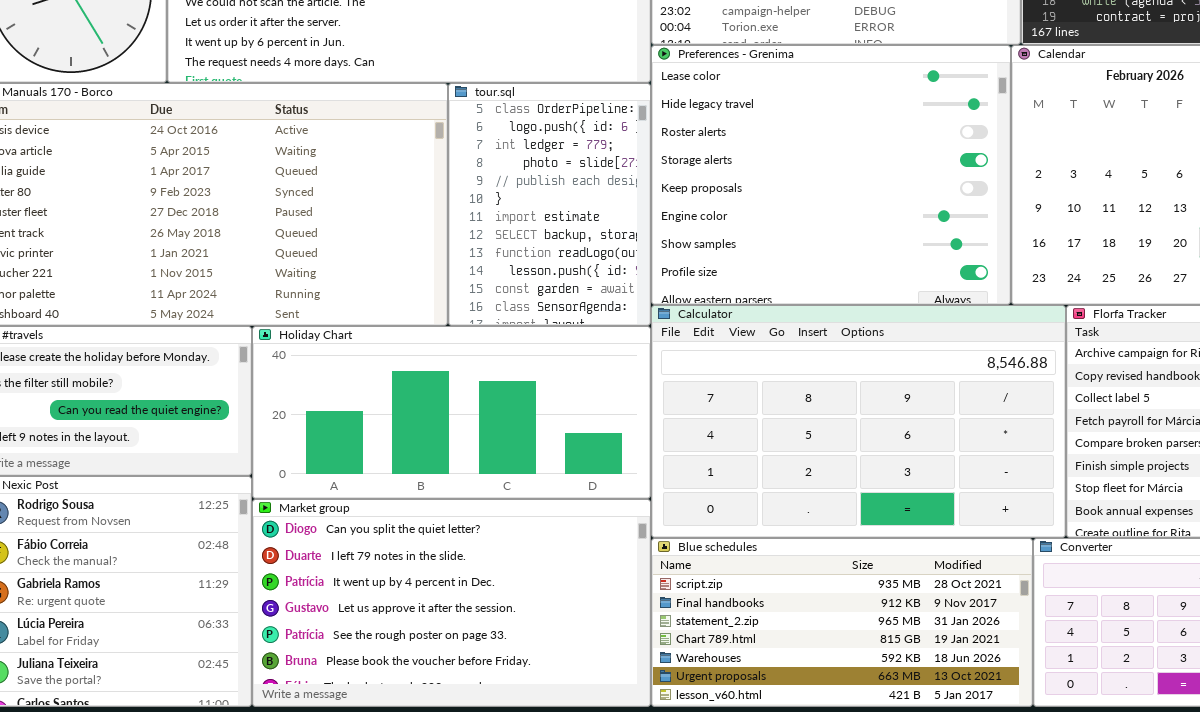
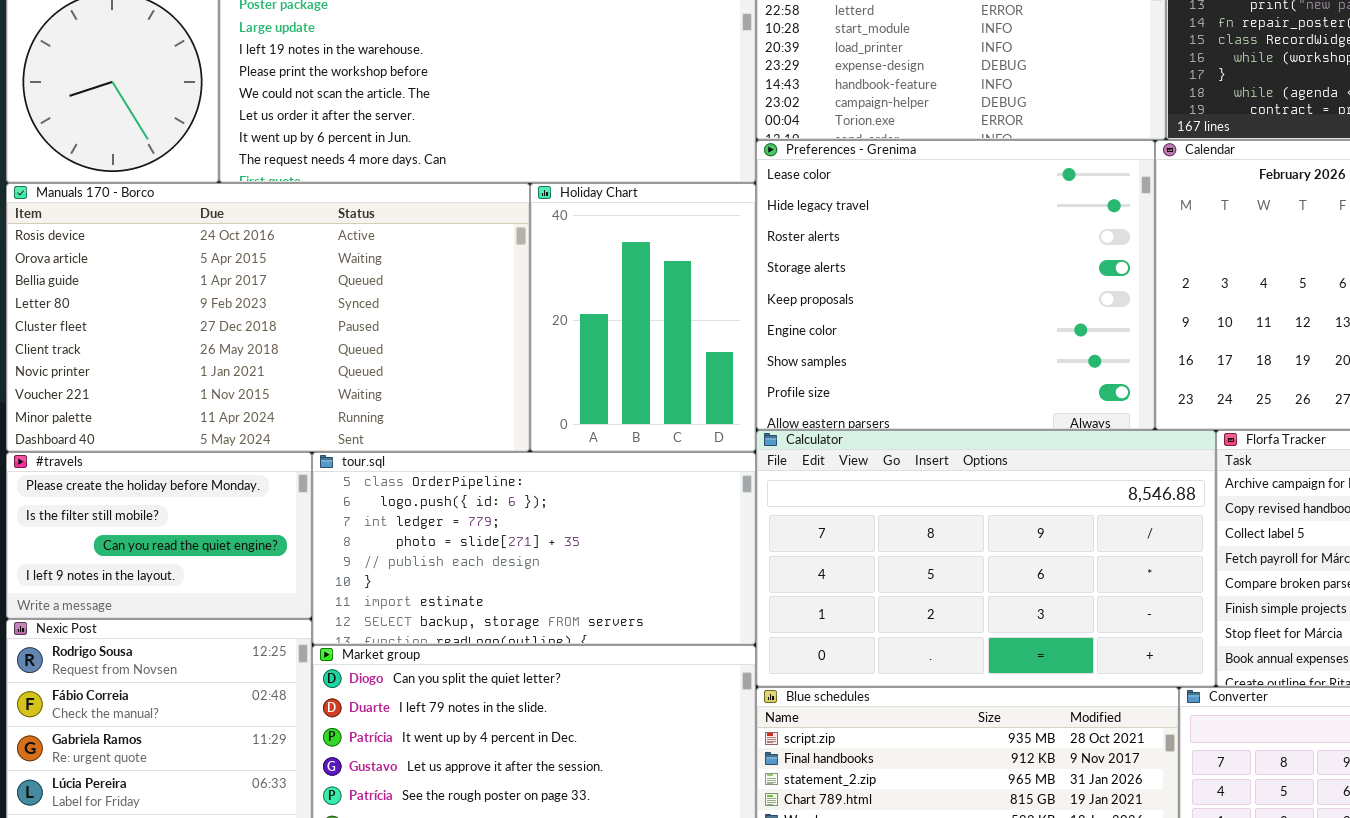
tour.sql: [448,83,651,326] -> [312,452,756,645], moved, resized
Holiday Chart: [252,326,651,499] -> [530,183,756,452], moved, resized

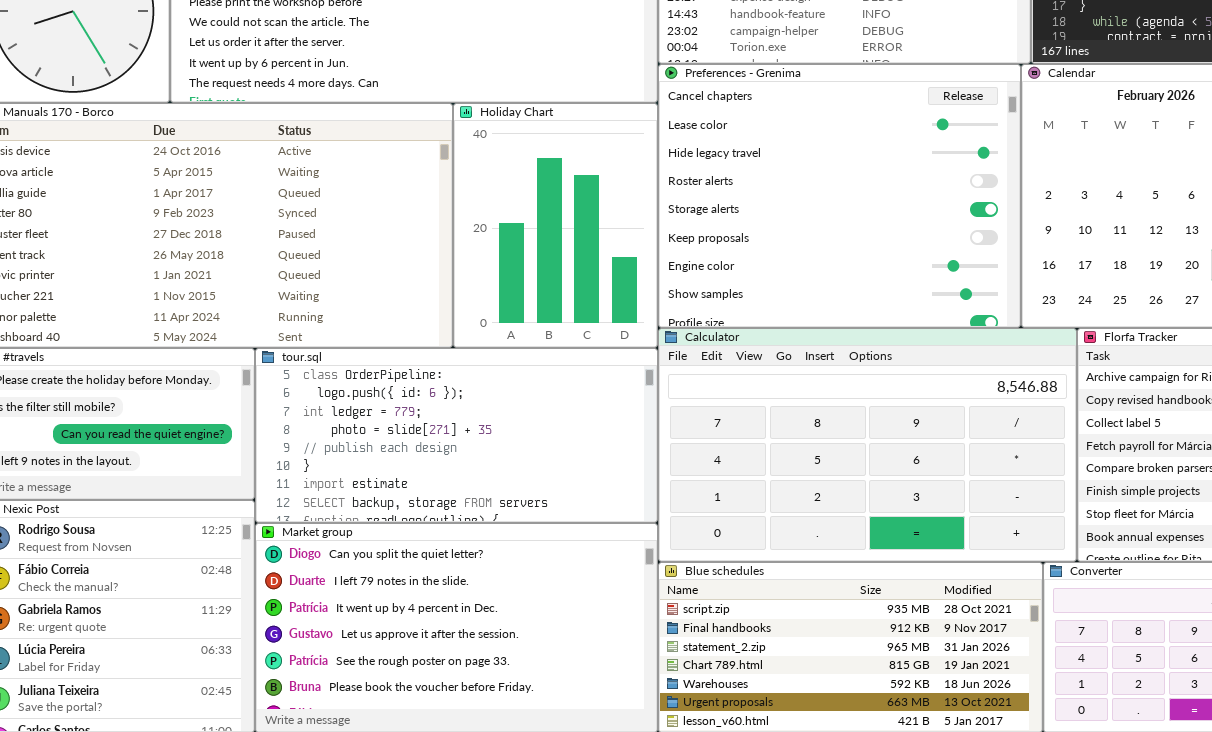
Preferences - Grenima: [756,140,1155,430] -> [658,64,1021,328], scrolled up 1 row

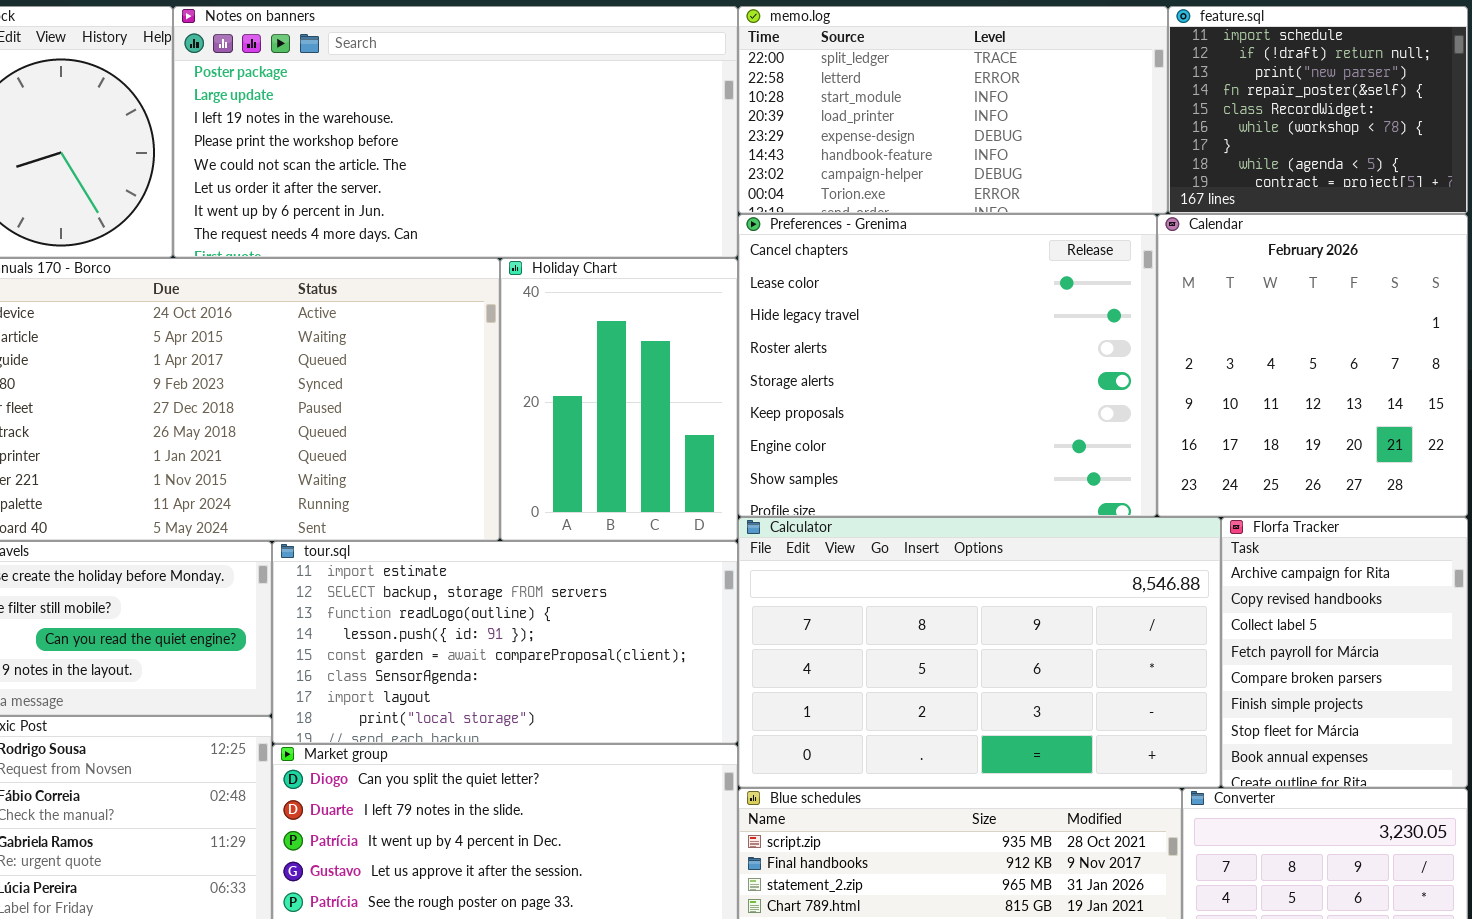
tour.sql: [255,348,658,523] -> [272,541,738,744], scrolled down 6 rows

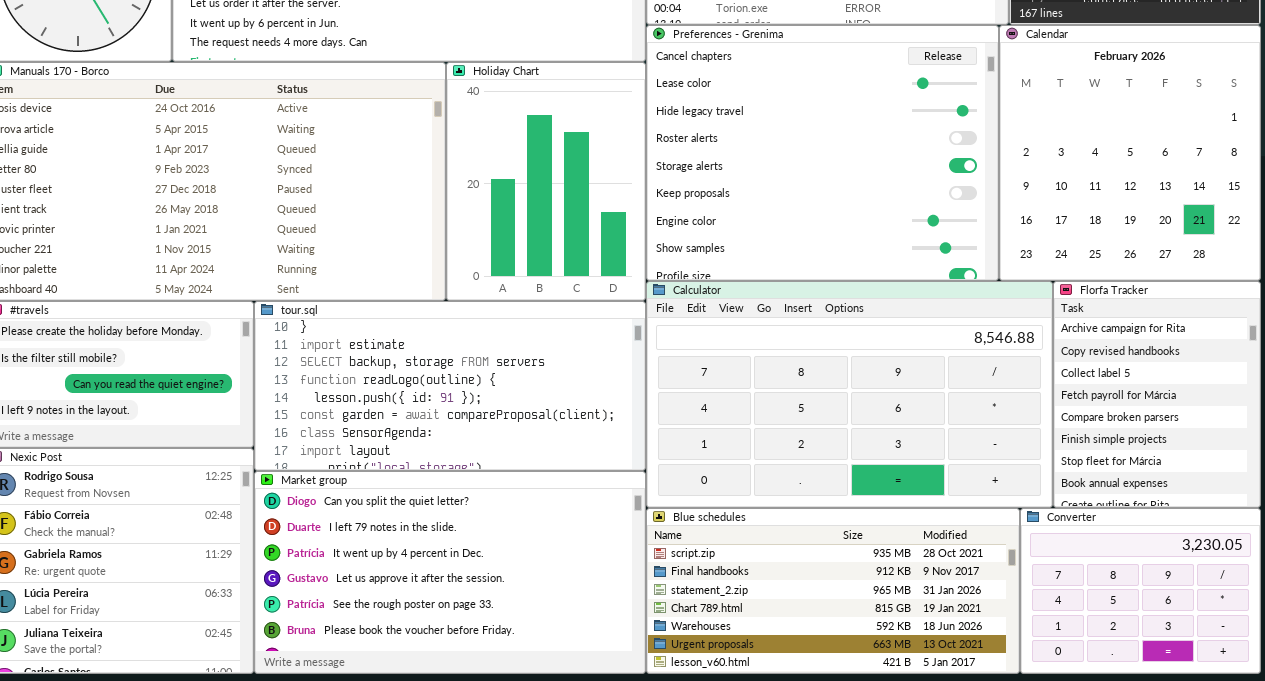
tour.sql: [272,541,738,744] -> [254,301,646,471], scrolled up 1 row

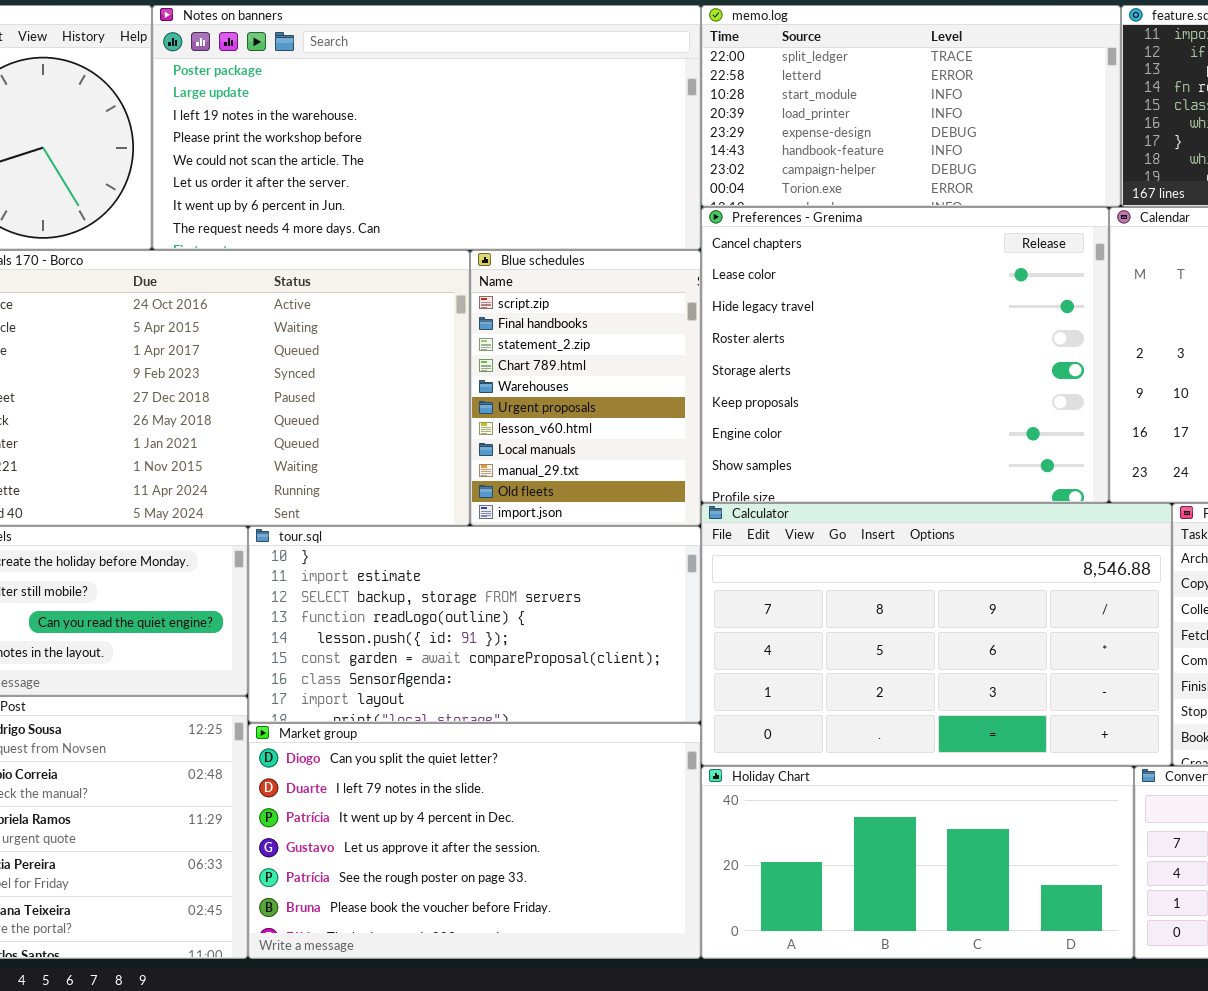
Holiday Chart: [446,62,646,301] -> [701,766,1134,959], moved, resized
Blue schedules: [646,508,1020,674] -> [470,250,701,526], moved, resized

